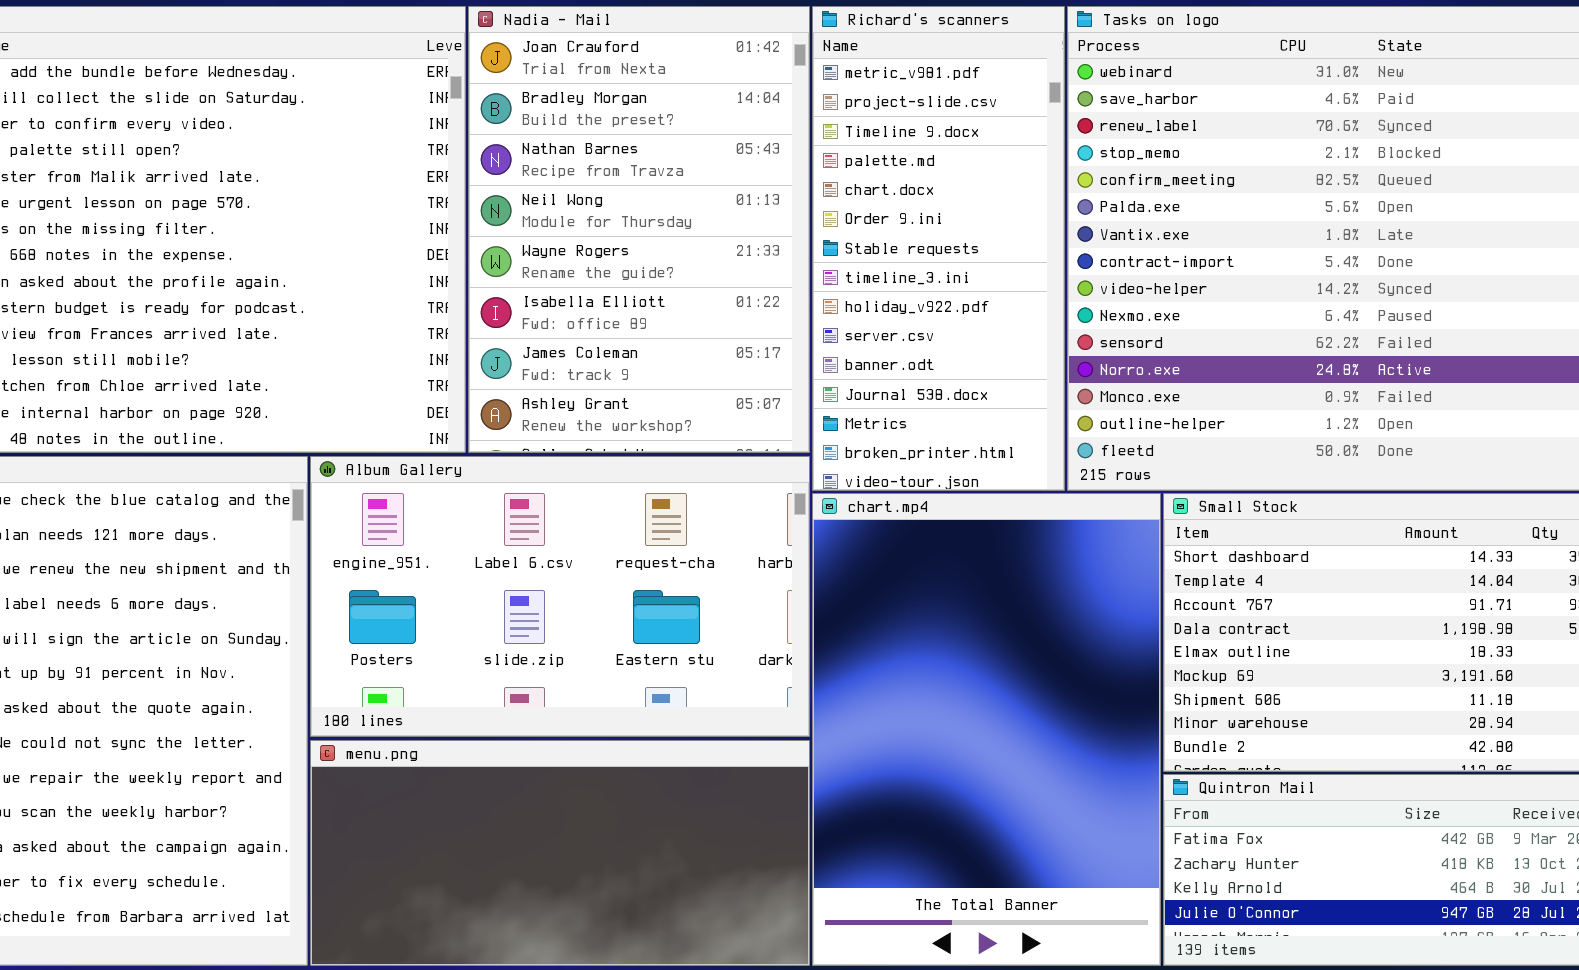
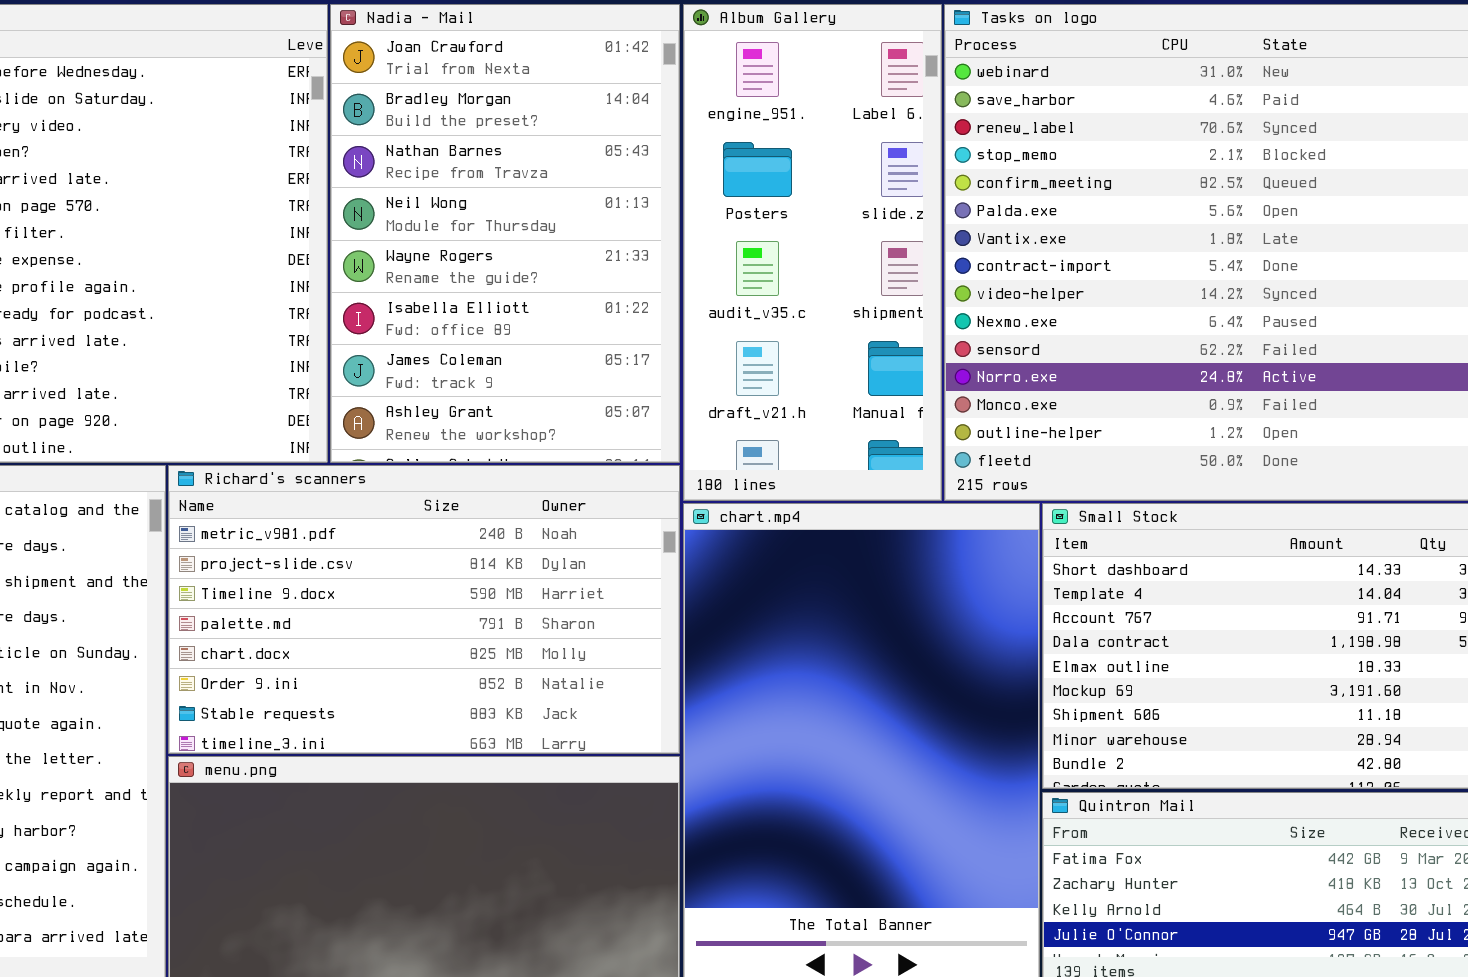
Richard's scanners: [812,6,1065,491] -> [168,465,680,754], moved, resized
Album Gallery: [310,456,810,737] -> [683,4,942,501], moved, resized

